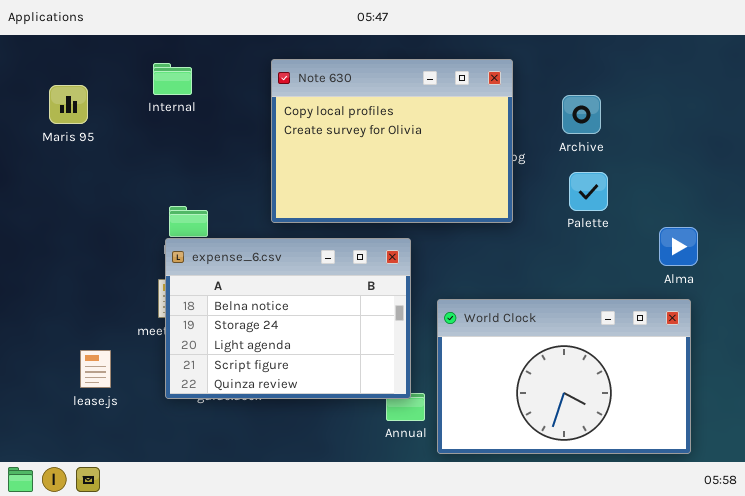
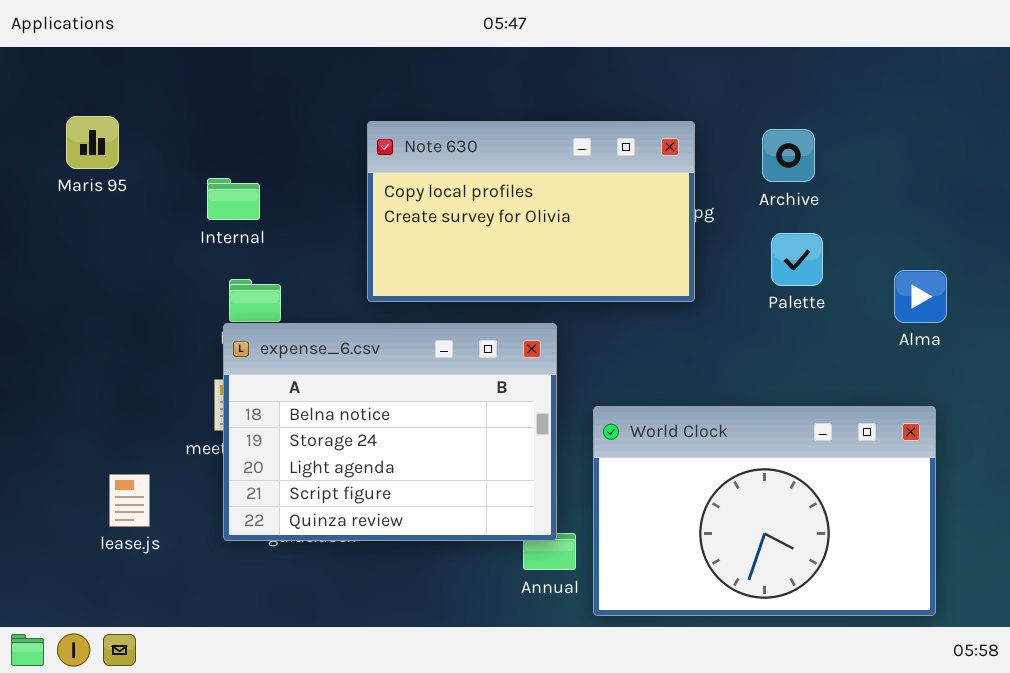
Note 630: [271,59,513,223] -> [367,121,695,302], resized
Internal: [153,63,192,95] -> [207,178,260,220], moved
Alma: [659,227,698,266] -> [894,270,947,323], moved

